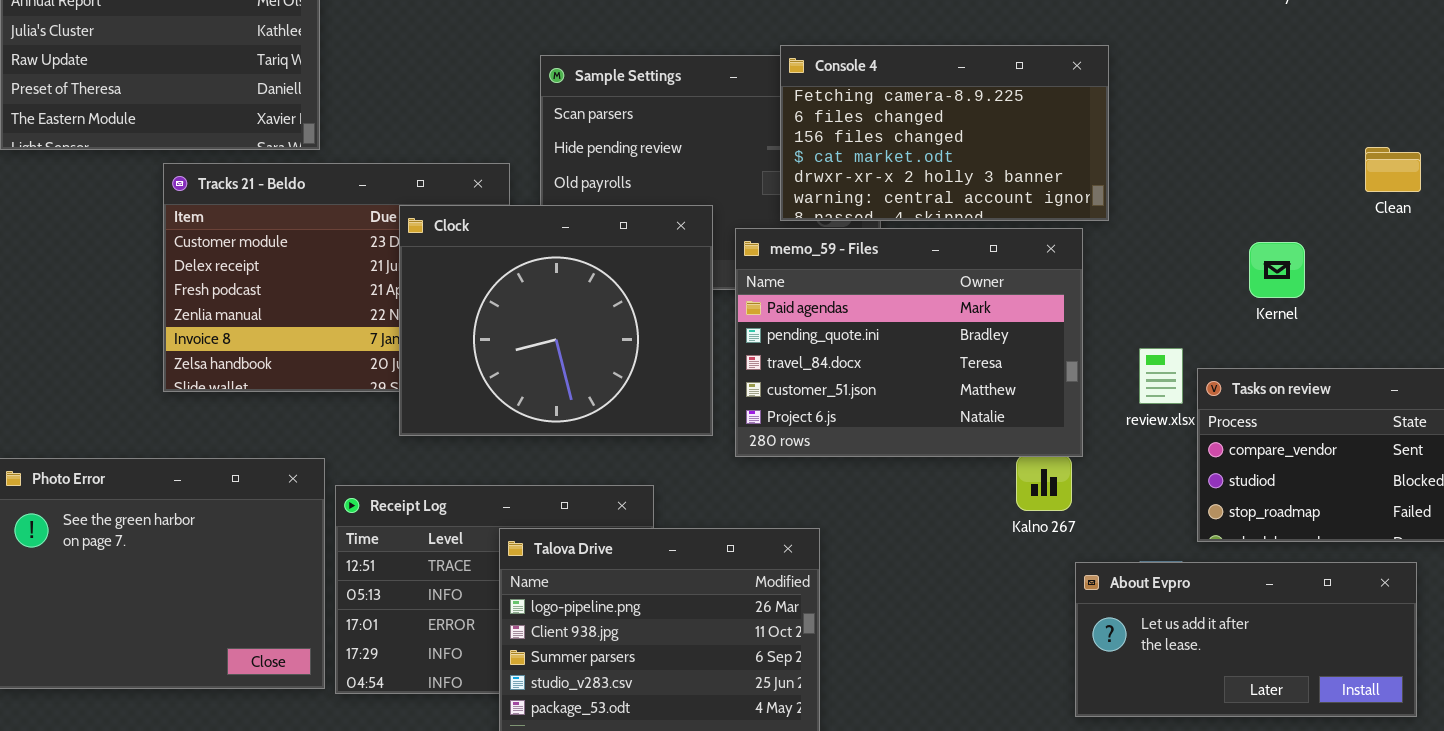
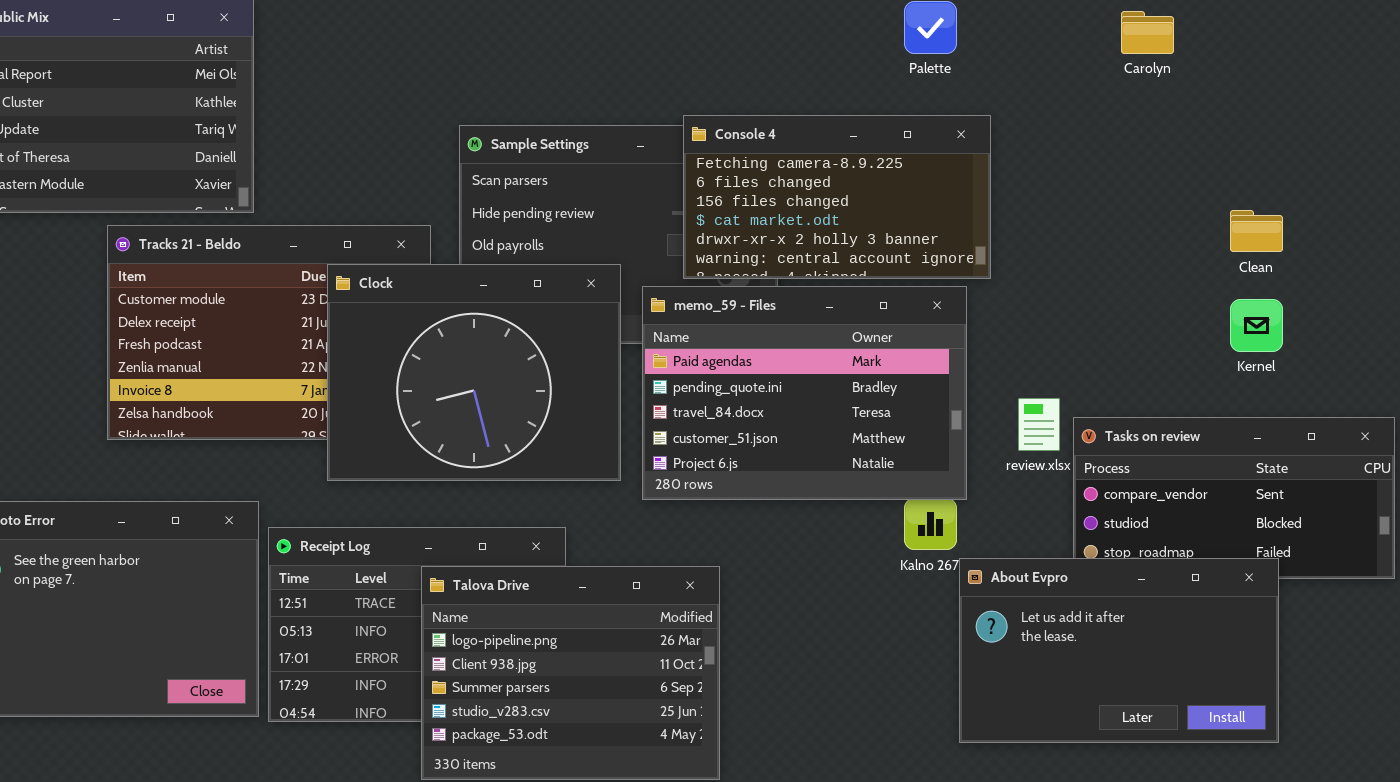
Kernel: [1249,242,1305,298] -> [1230,299,1283,352], moved
About Evpro: [1075,562,1417,717] -> [959,558,1279,743], resized

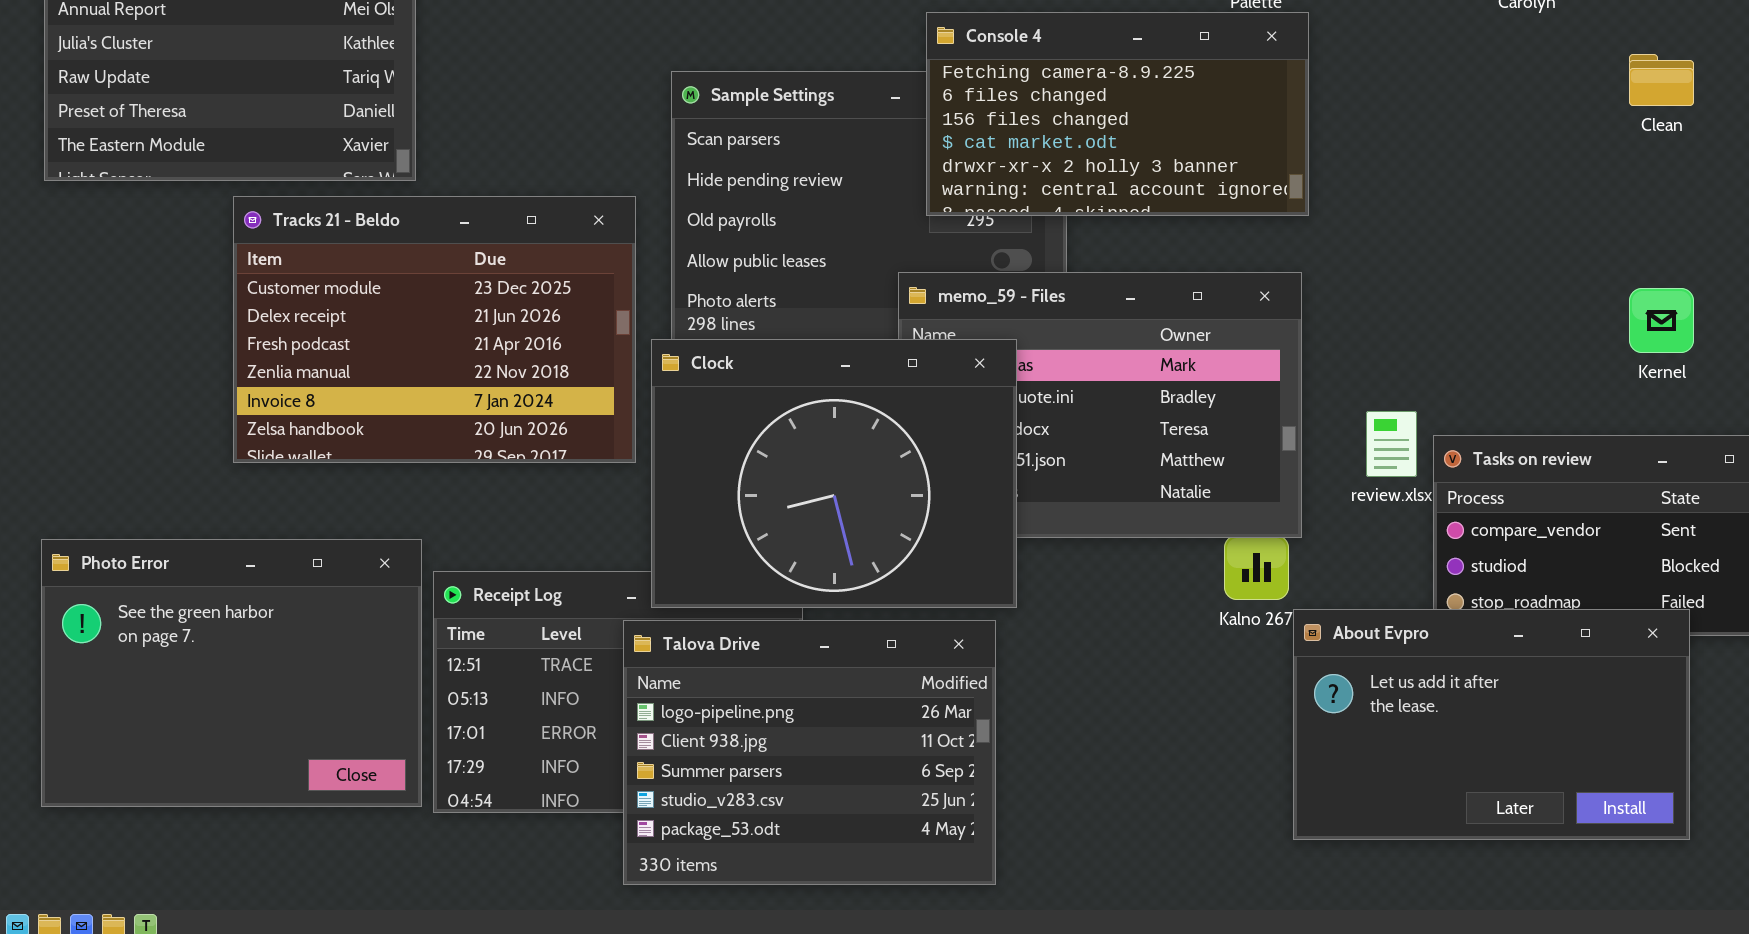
Console 4: [683,115,991,279] -> [926,12,1309,216], moved
Clean: [1230,210,1283,252] -> [1629,54,1694,106], moved
Clock: [327,264,621,481] -> [651,339,1017,608], moved

